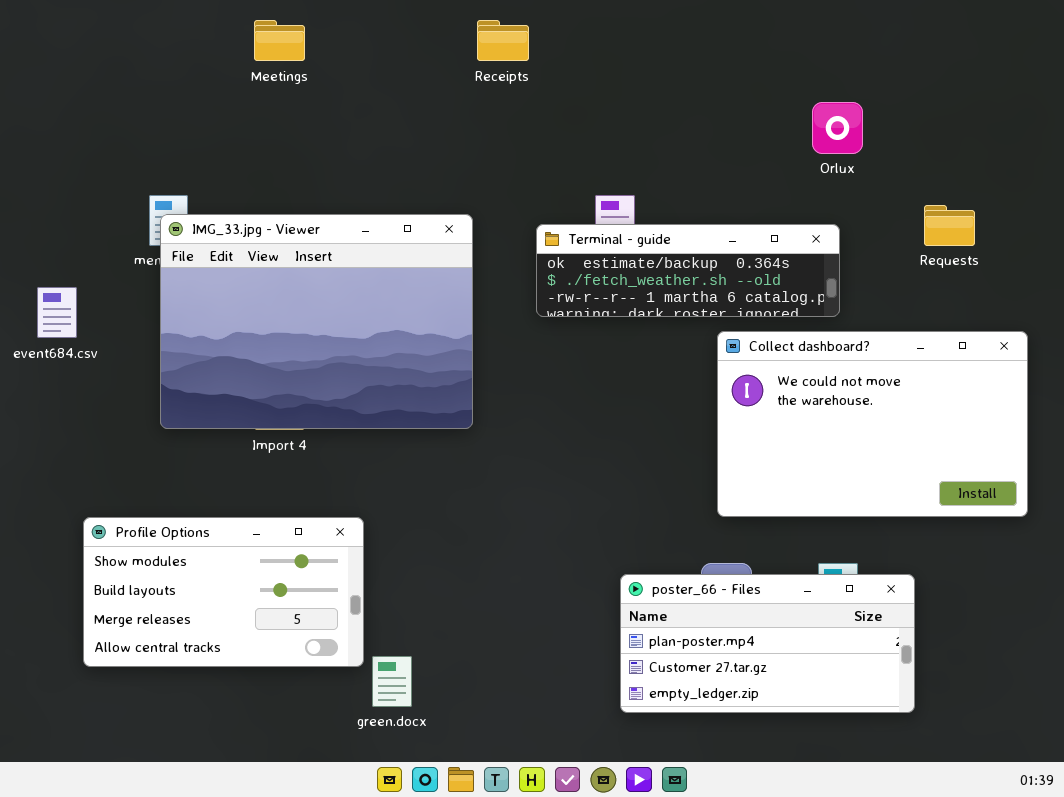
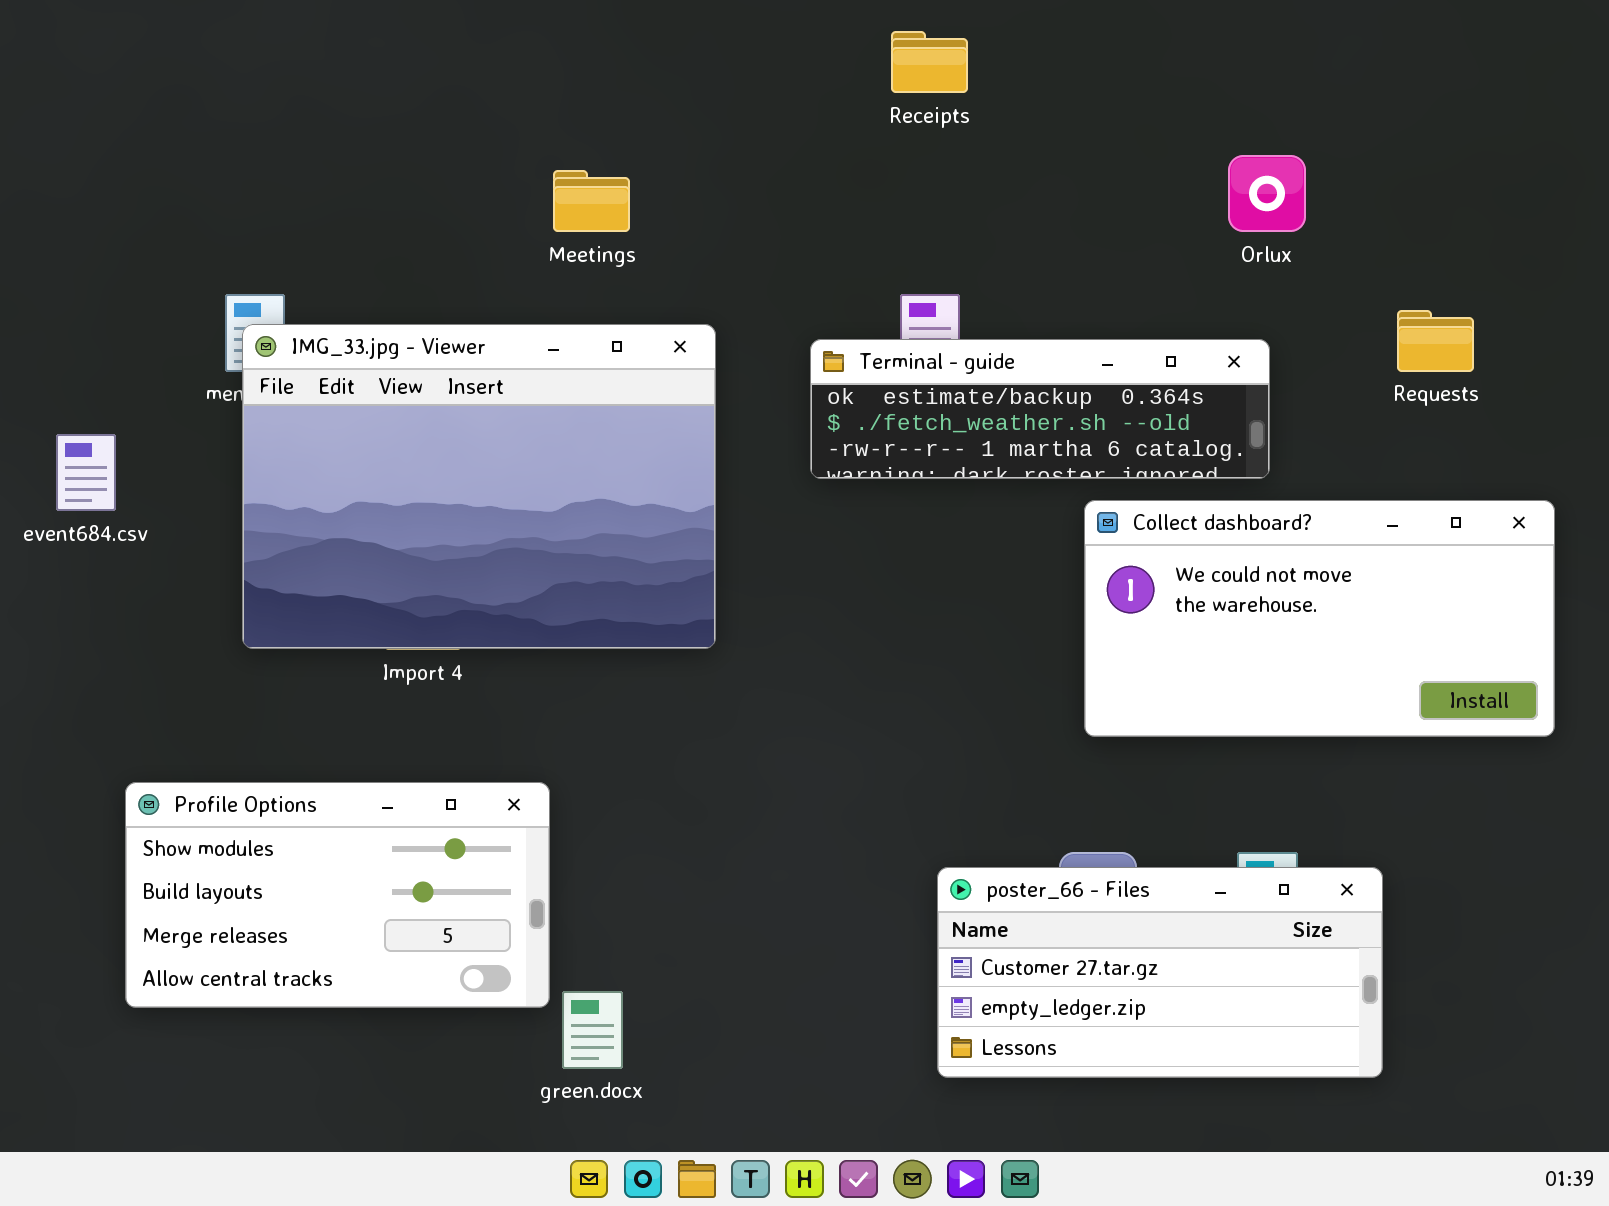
Meetings: [254,20,305,61] -> [553,170,630,232], moved
Receipts: [477,20,529,61] -> [891,31,968,93], moved
Collect dashboard?: [717,331,1028,517] -> [1084,500,1555,737], resized
poster_66 - Files: [620,574,915,713] -> [937,867,1383,1078], scrolled down 1 row

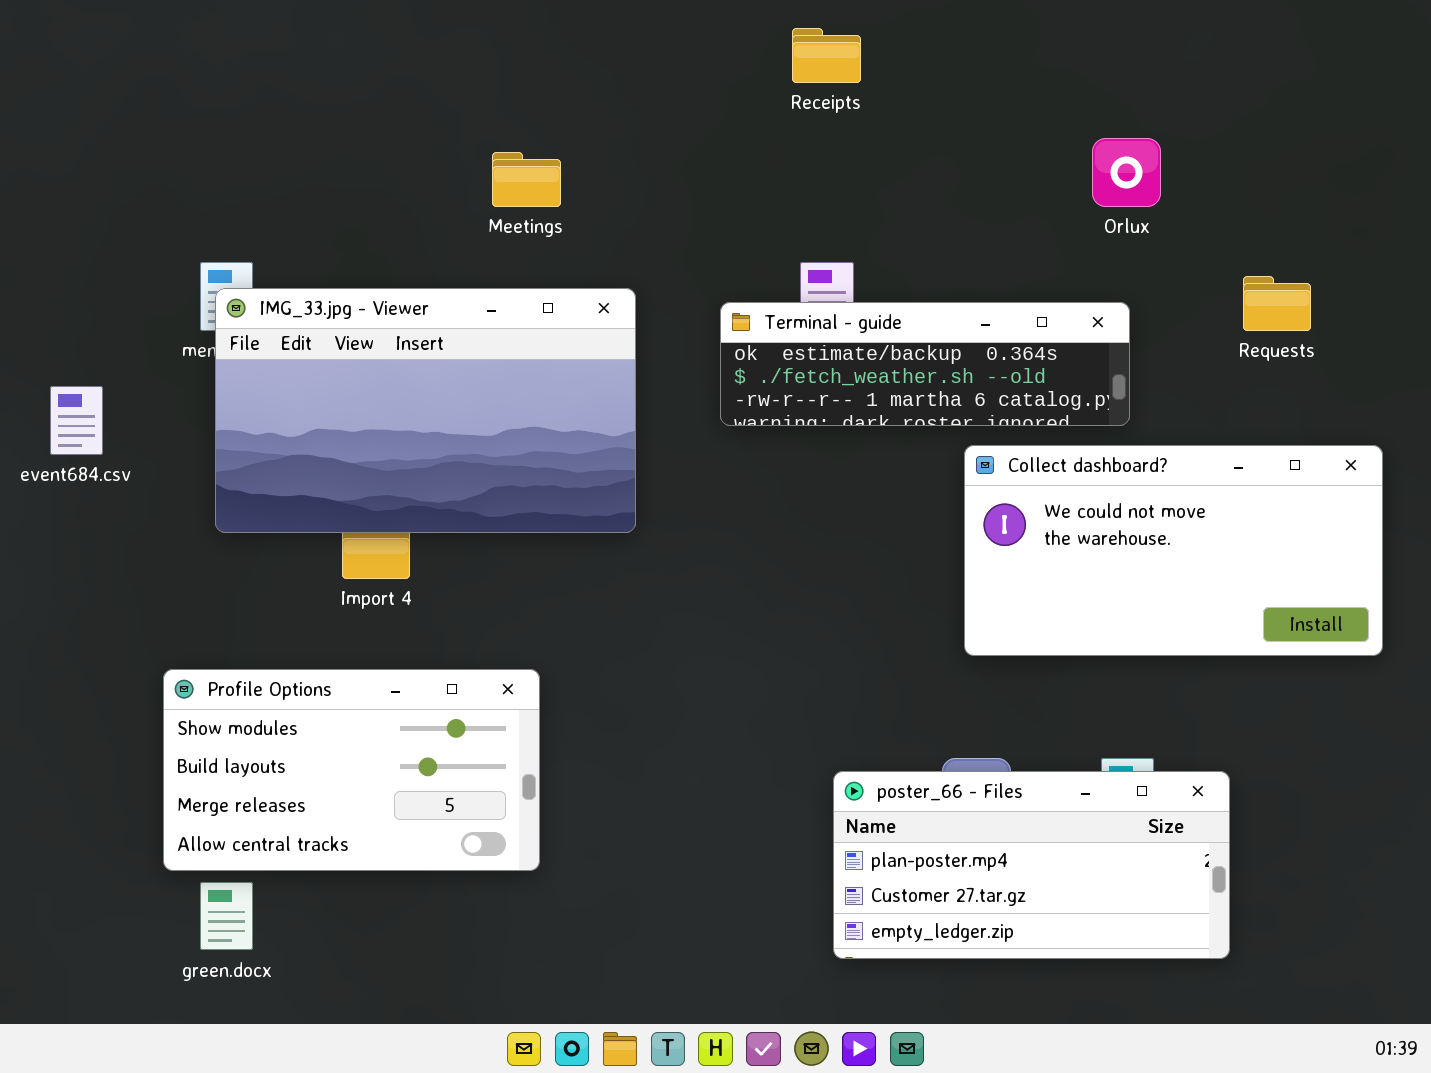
IMG_33.jpg - Viewer: [242,324,716,649] -> [215,288,636,533], resized
Profile Options: [125,782,550,1008] -> [163,669,540,871], moved
poster_66 - Files: [937,867,1383,1078] -> [833,771,1230,959], scrolled up 1 row
green.docx: [562,991,623,1069] -> [200,882,253,950], moved

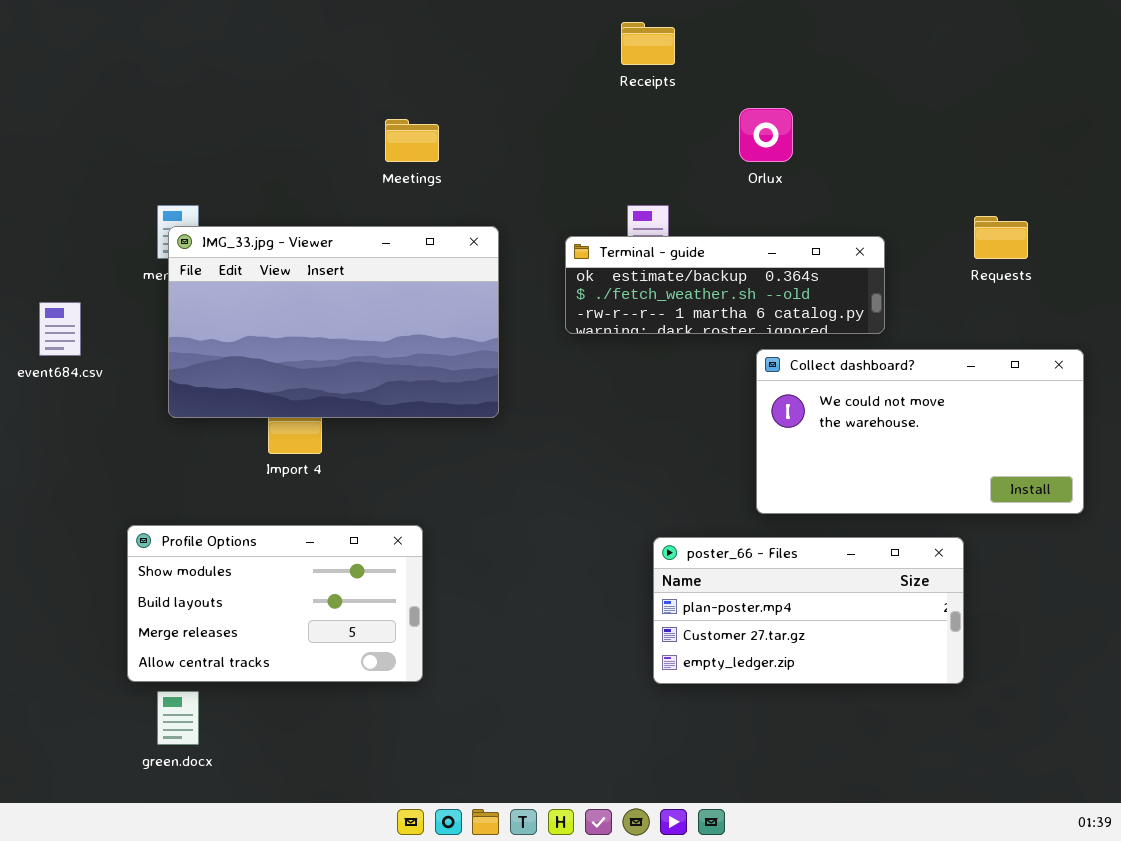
Orlux: [1092,138,1161,207] -> [739,108,793,162], moved
poster_66 - Files: [833,771,1230,959] -> [653,537,964,684], moved

